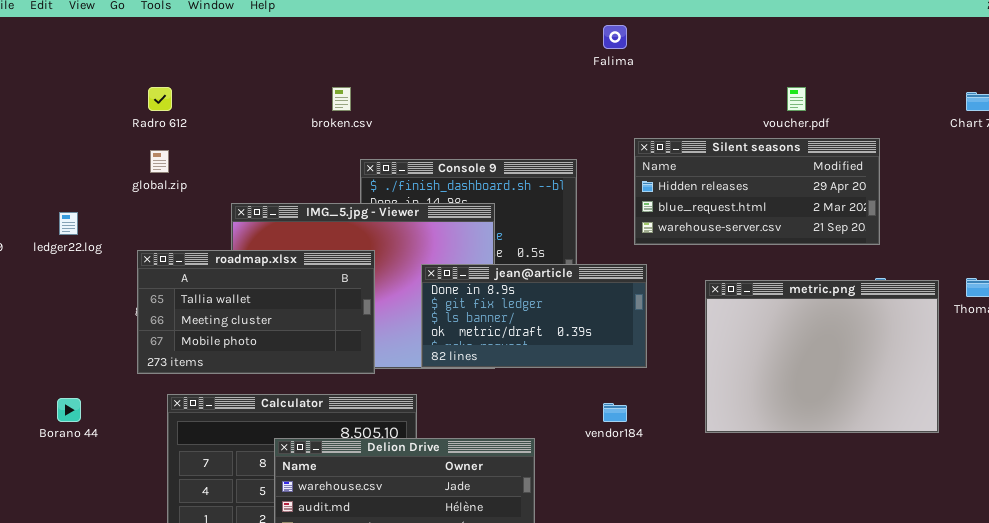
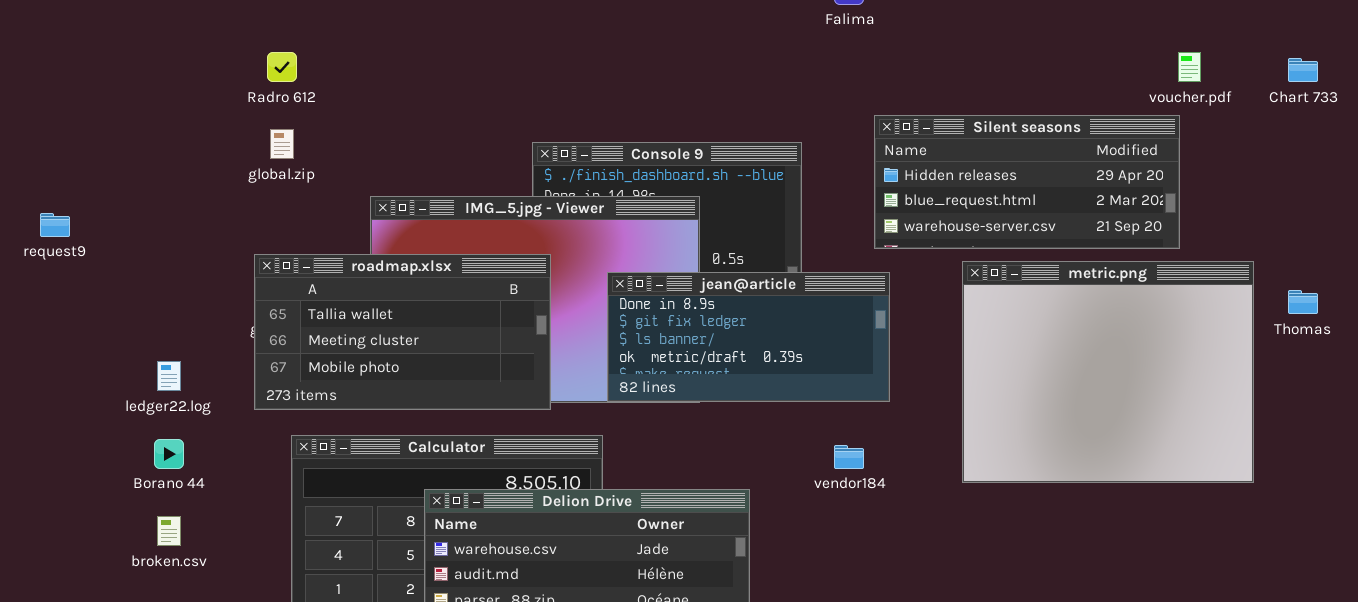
broken.csv: [332,87,351,111] -> [157,516,181,546], moved
voucher.pdf: [787,87,806,111] -> [1178,52,1201,82], moved
ledger22.log: [59,212,78,235] -> [157,361,181,391], moved
metric.png: [705,280,939,433] -> [962,261,1254,483], resized

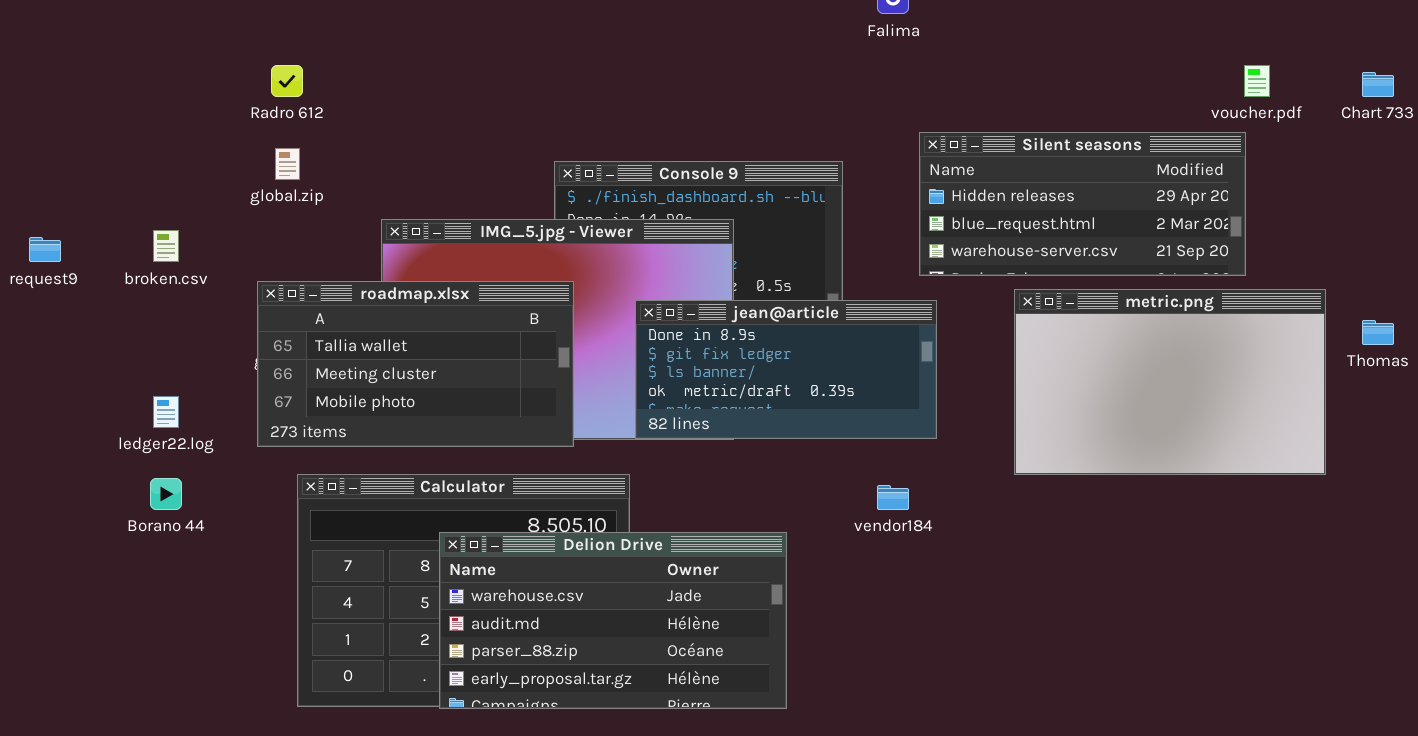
metric.png: [962,261,1254,483] -> [1014,289,1326,475], resized
broken.csv: [157,516,181,546] -> [153,230,179,262], moved

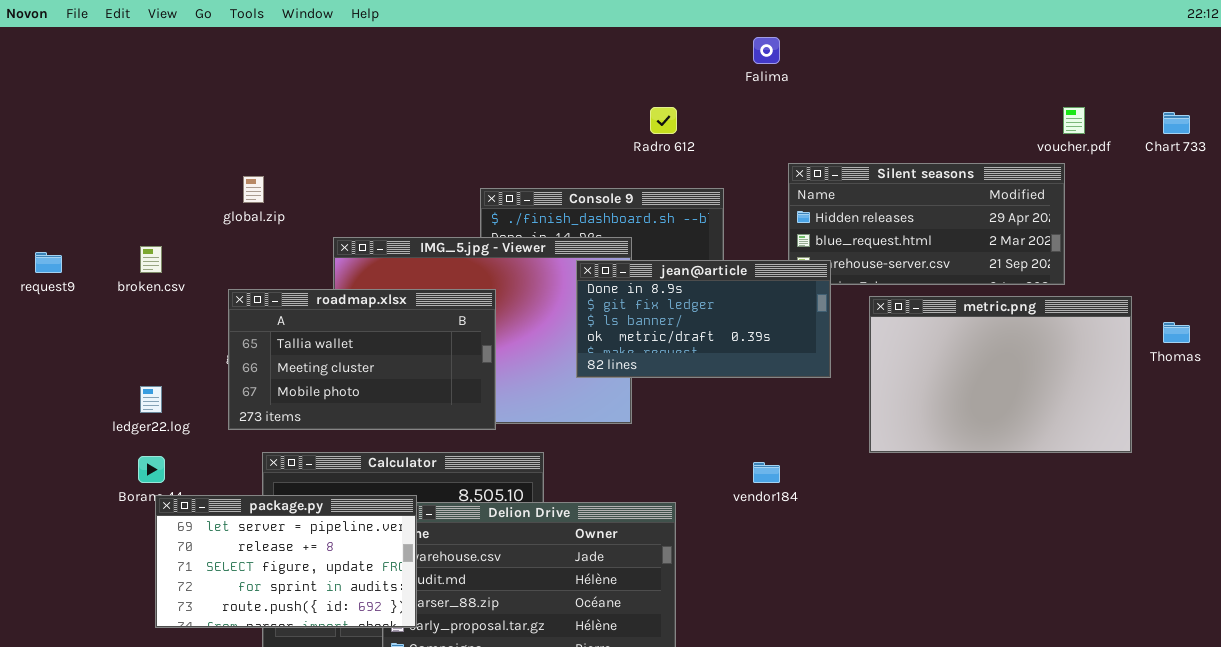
Radro 612: [271,65,303,97] -> [650,107,677,134], moved
jean@article: [635,300,937,439] -> [576,260,831,378], moved
package.py: none -> [155,495,417,628], opened

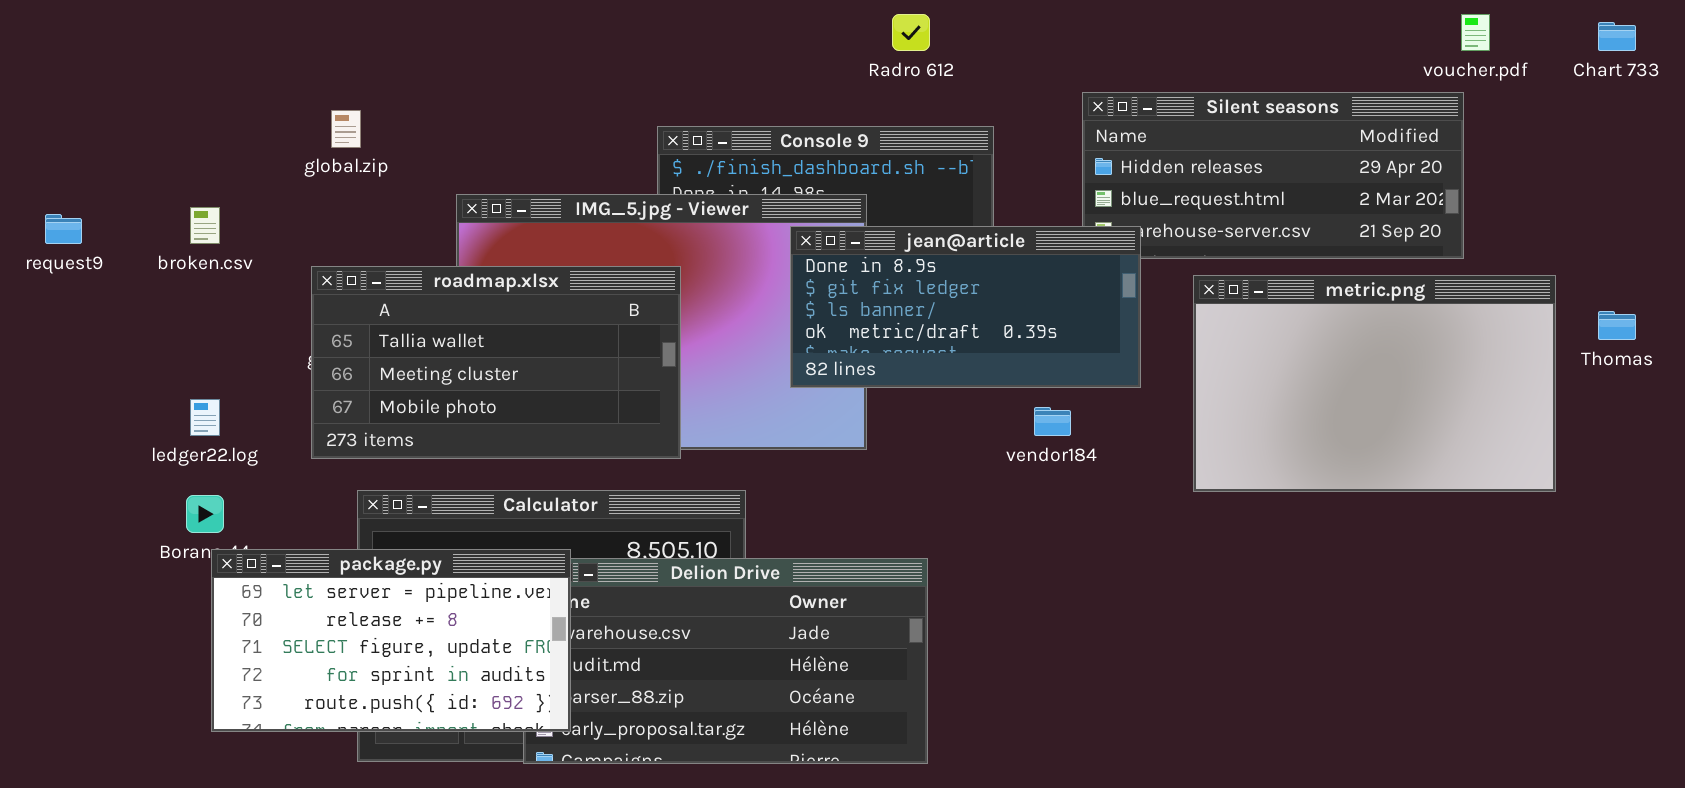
vendor184: [753,462,780,483] -> [1034,407,1071,436], moved

